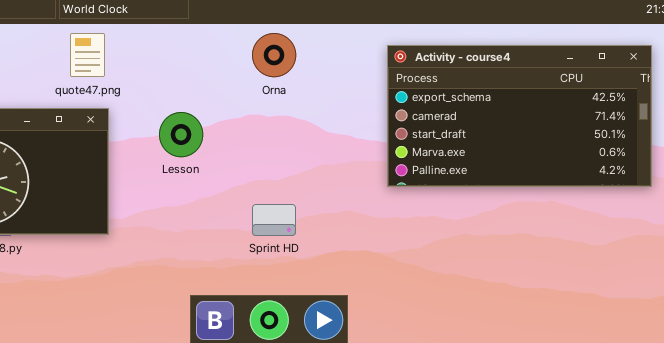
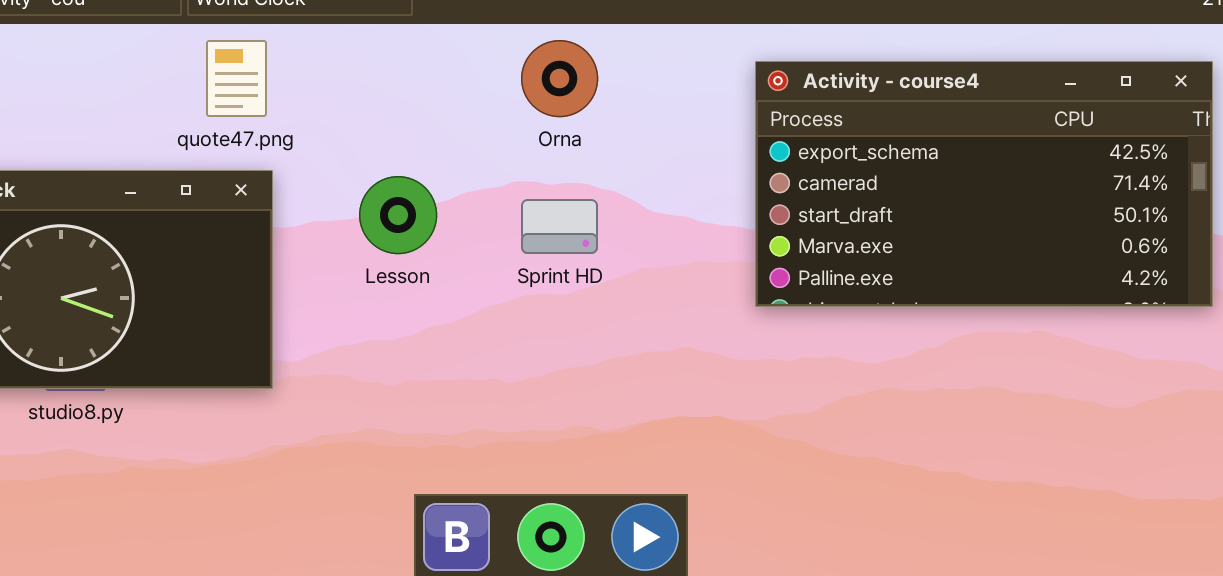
Sprint HD: [252,204,296,236] -> [521,199,598,254], moved

